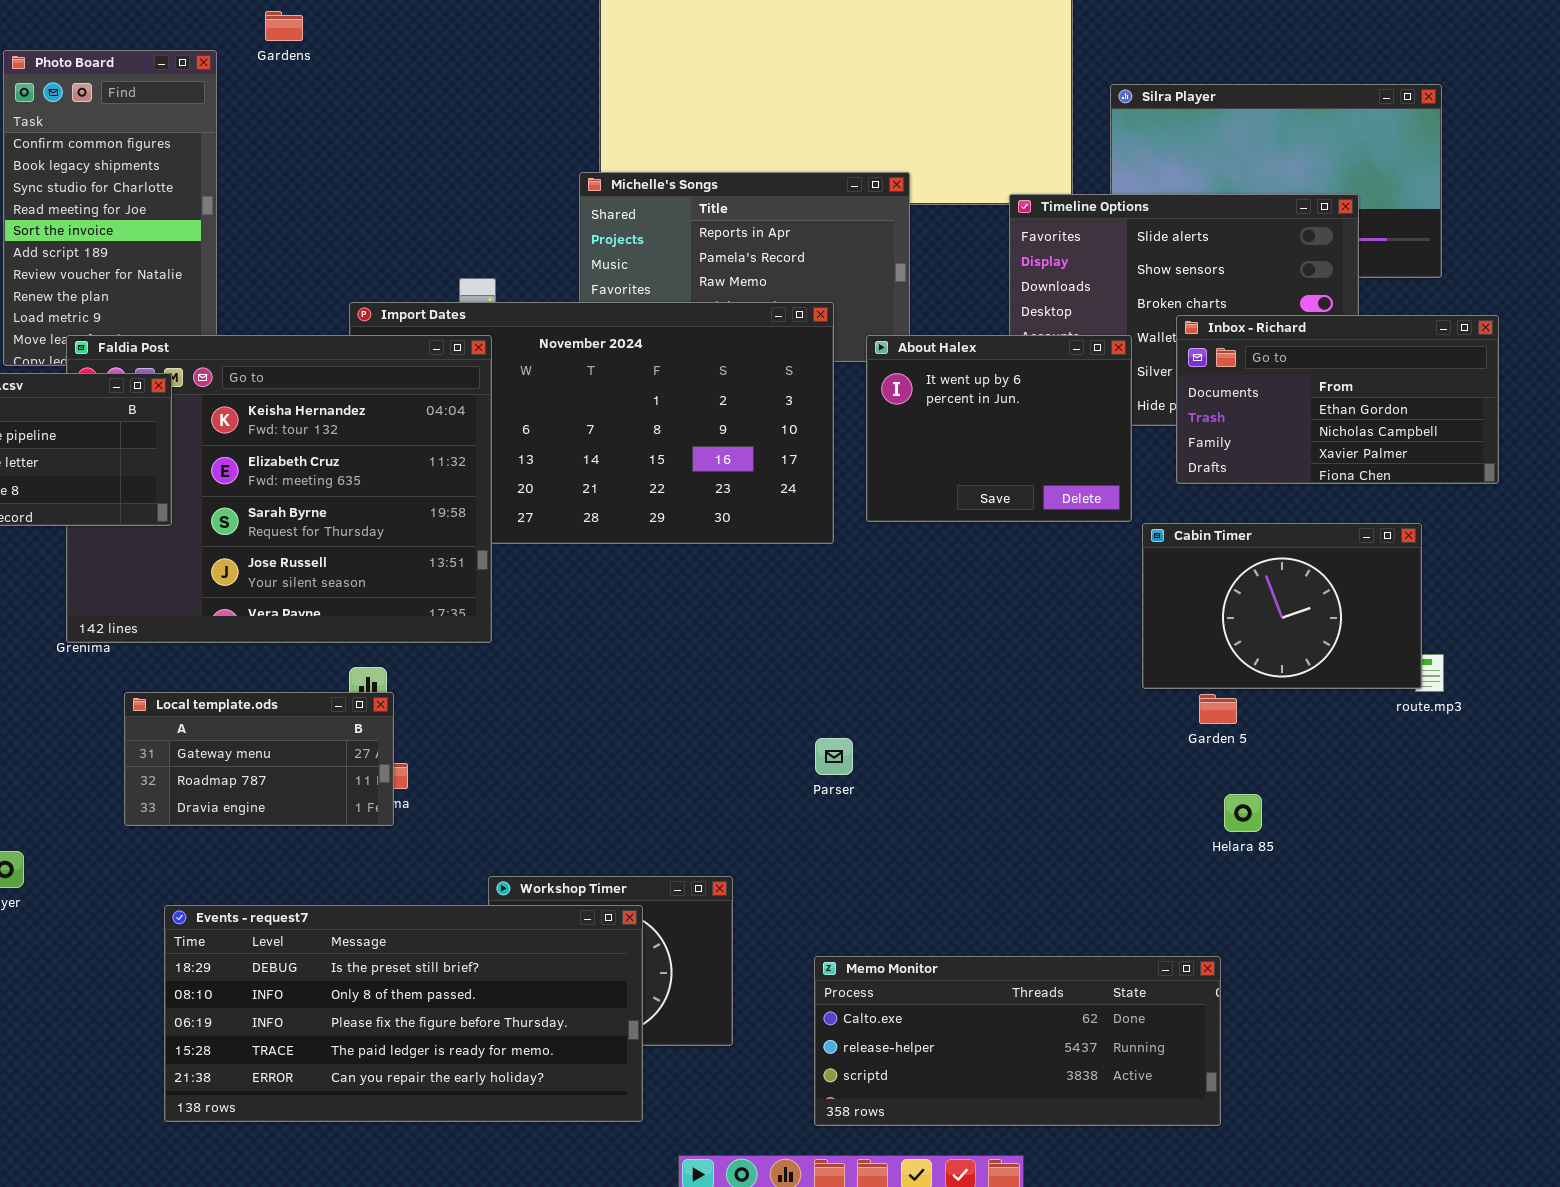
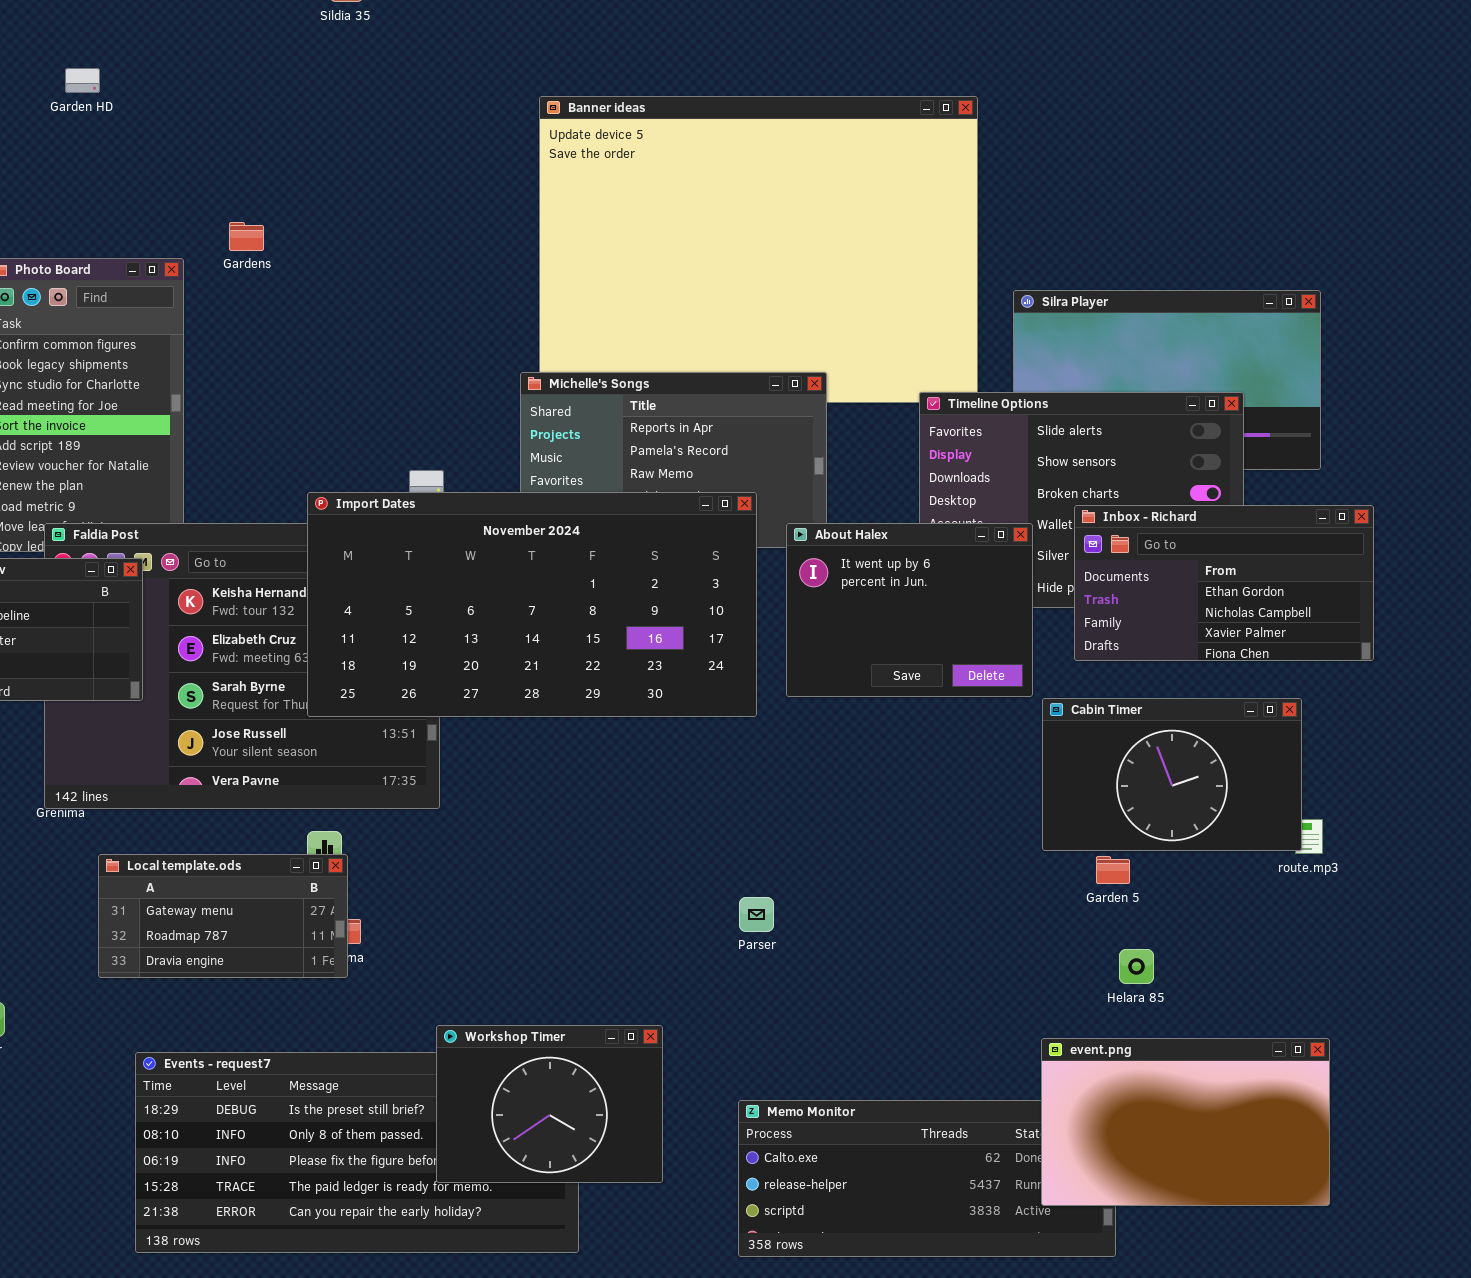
Import Dates: [349,302,834,544] -> [307,492,757,717], raised
Workshop Timer: [488,876,733,1046] -> [436,1025,663,1183], raised
event.png: none -> [1041,1038,1330,1206], opened

